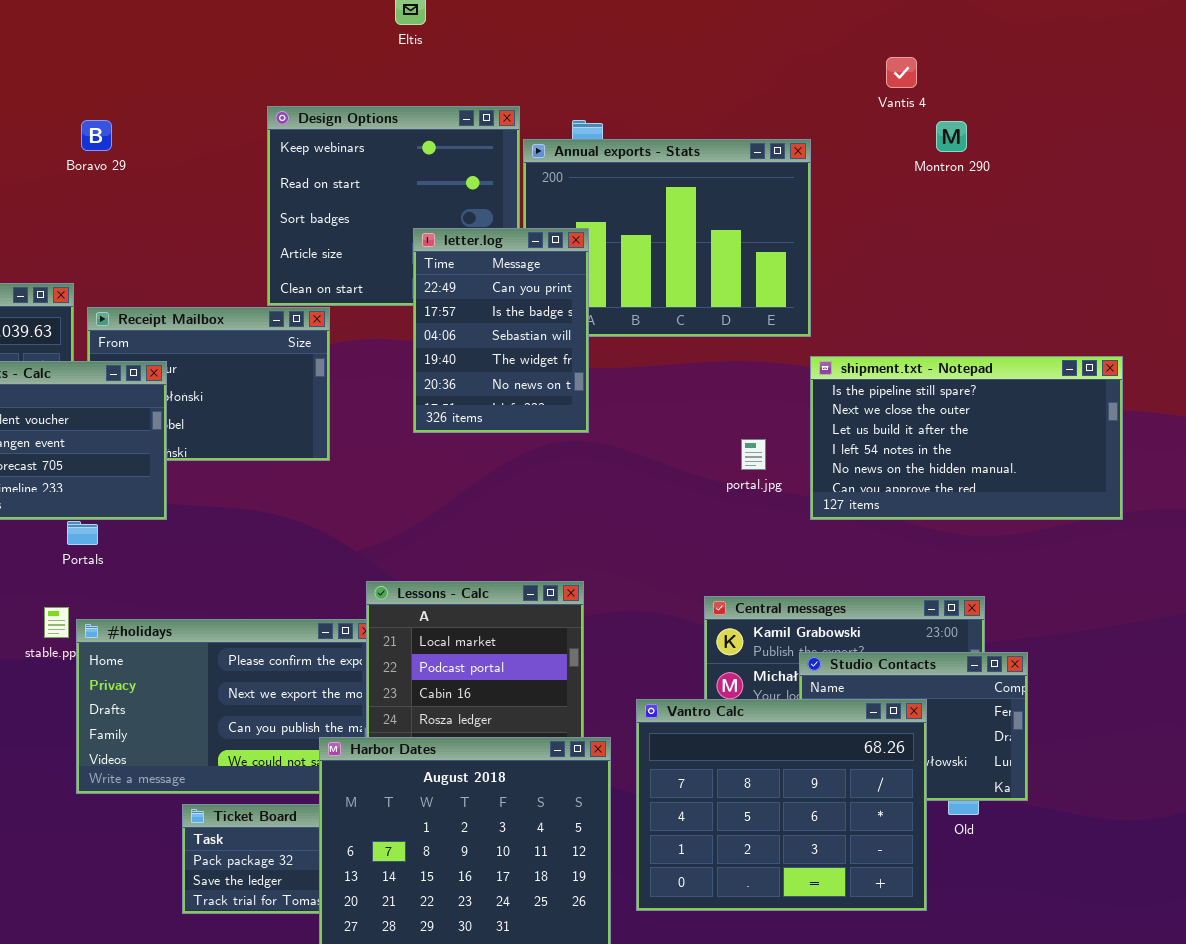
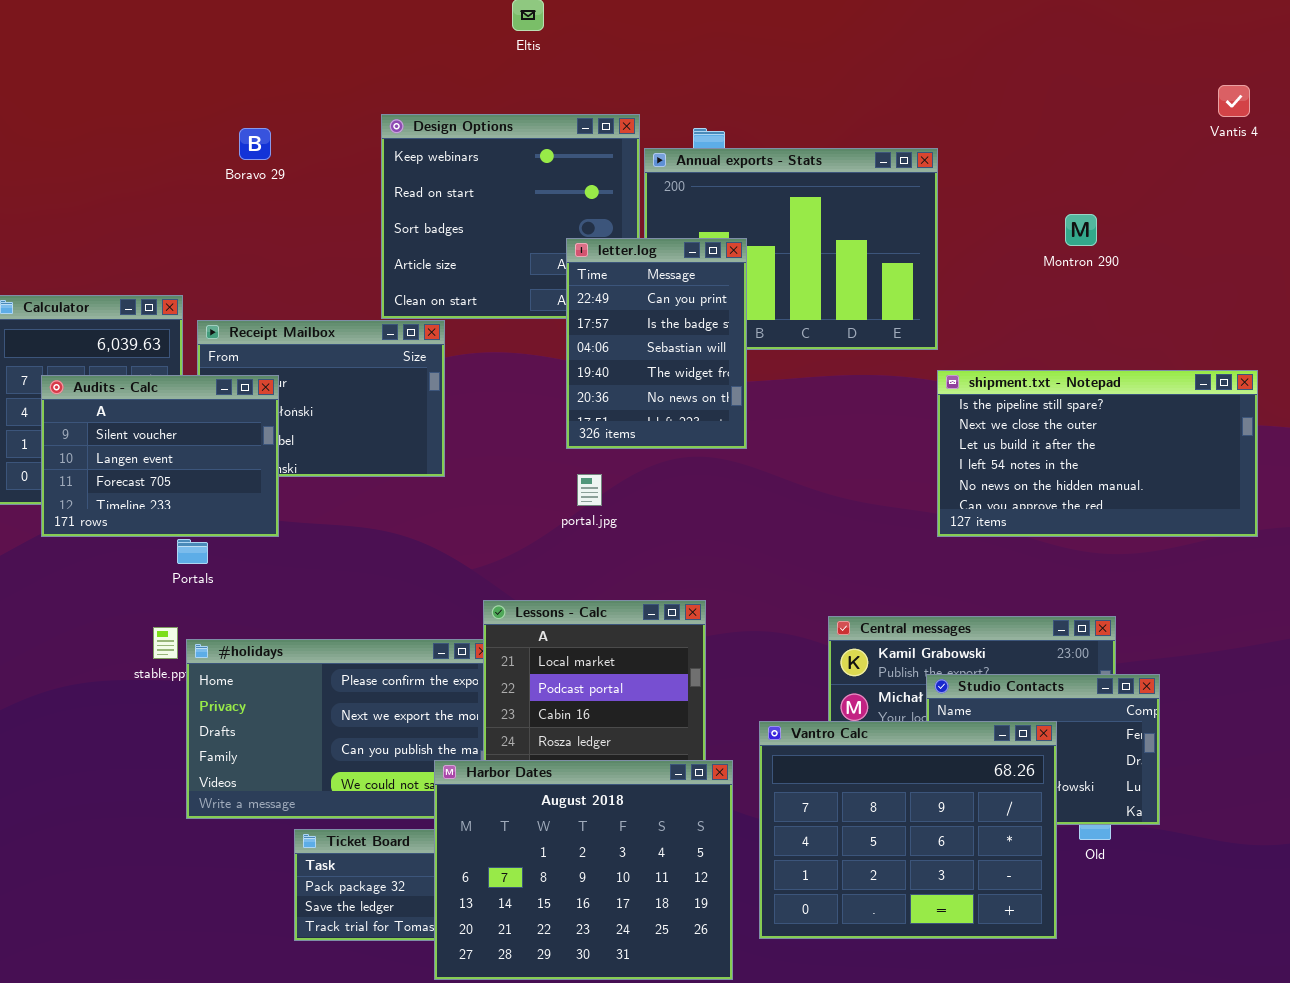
Vantis 4: [886,57,917,88] -> [1218,85,1250,117], moved
Boravo 29: [81,120,112,151] -> [239,128,271,160], moved
Montron 290: [936,121,967,152] -> [1065,214,1097,246], moved
letter.log: [413,228,589,433] -> [566,238,747,449], moved
portal.jpg: [741,439,766,470] -> [577,474,602,506], moved

